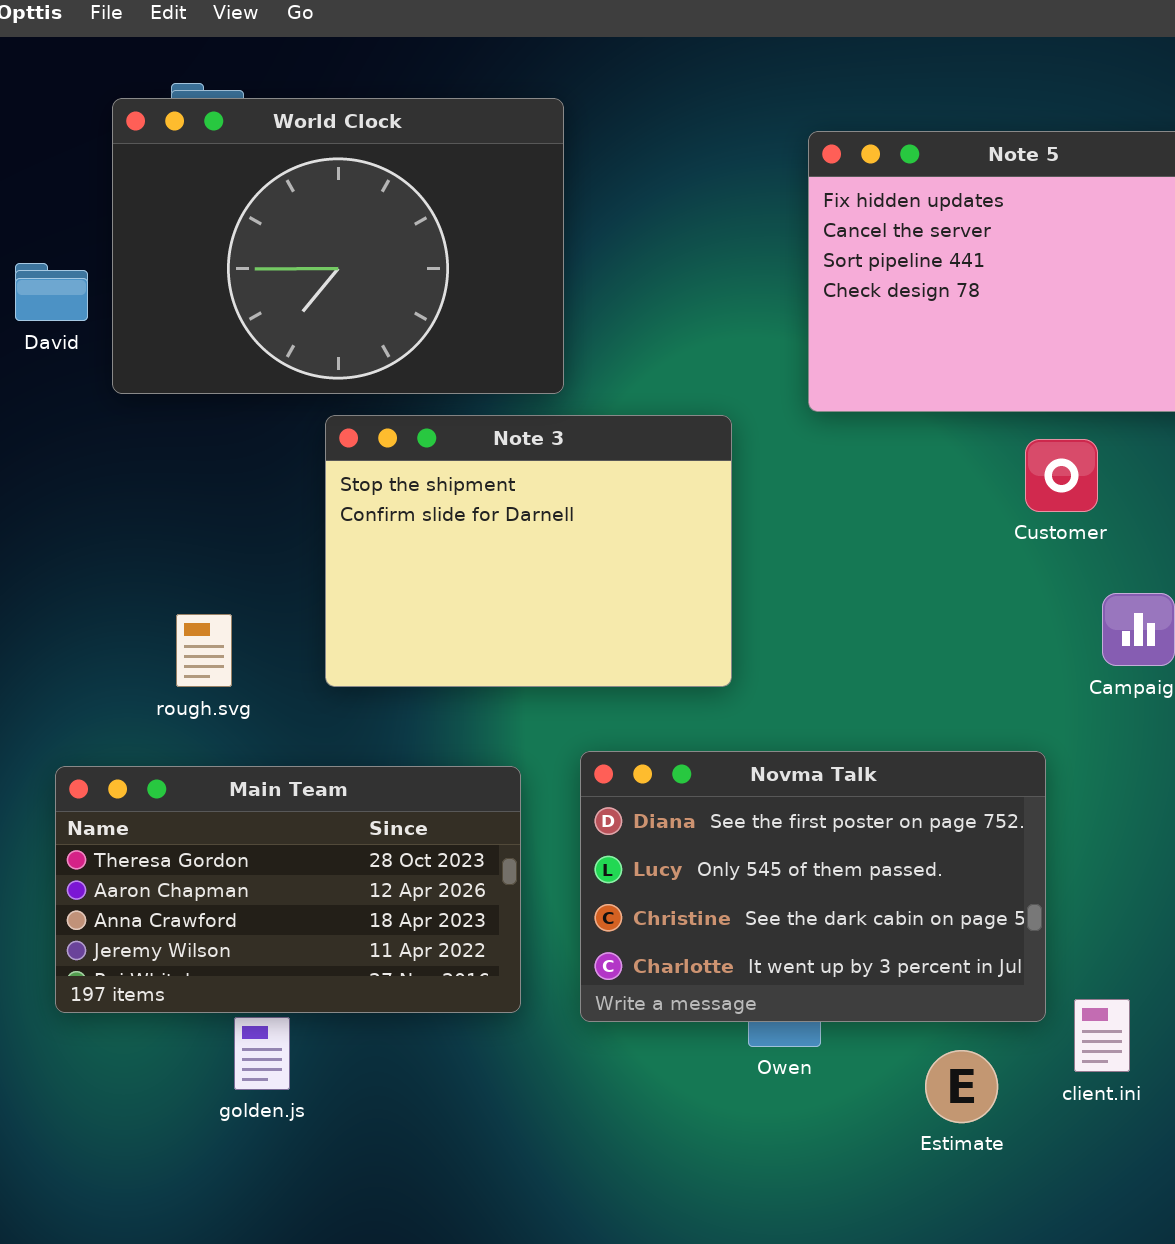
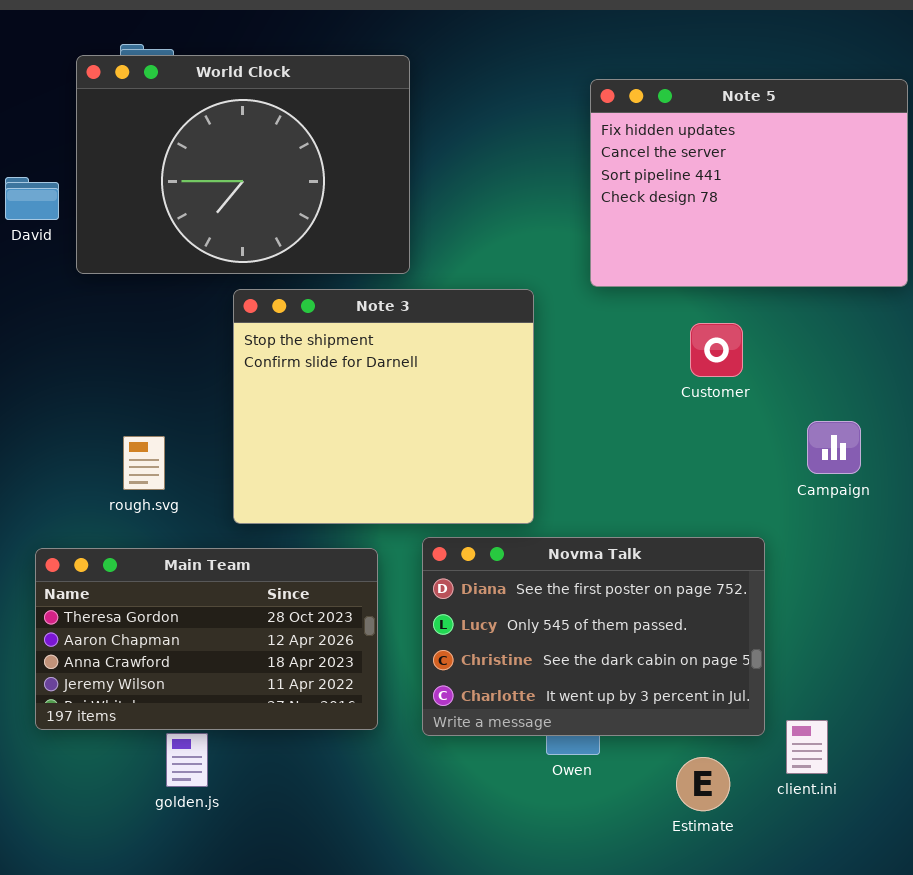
Note 3: [325,415,732,687] -> [233,289,534,524], resized
Customer: [1025,439,1098,512] -> [690,323,743,377], moved

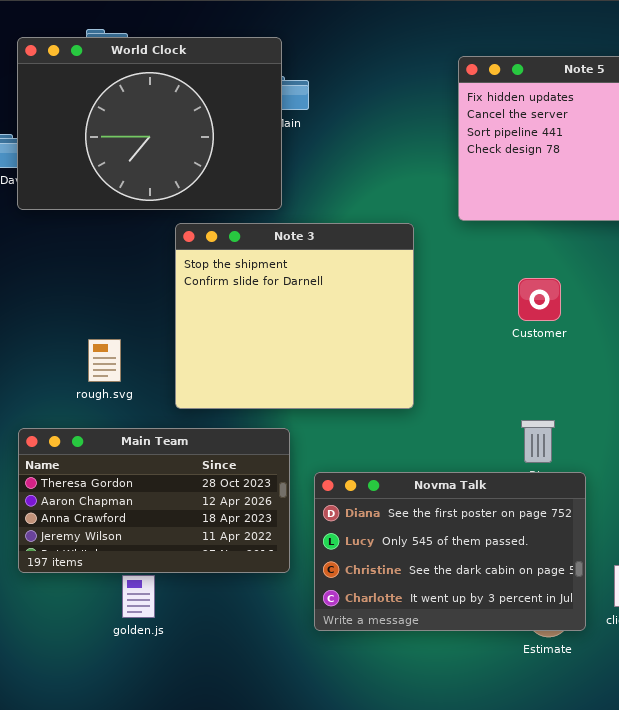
World Clock: [76,55,410,274] -> [17,37,282,210], moved
Customer: [690,323,743,377] -> [518,278,561,321], moved
Novma Talk: [422,537,765,736] -> [314,472,586,631], moved

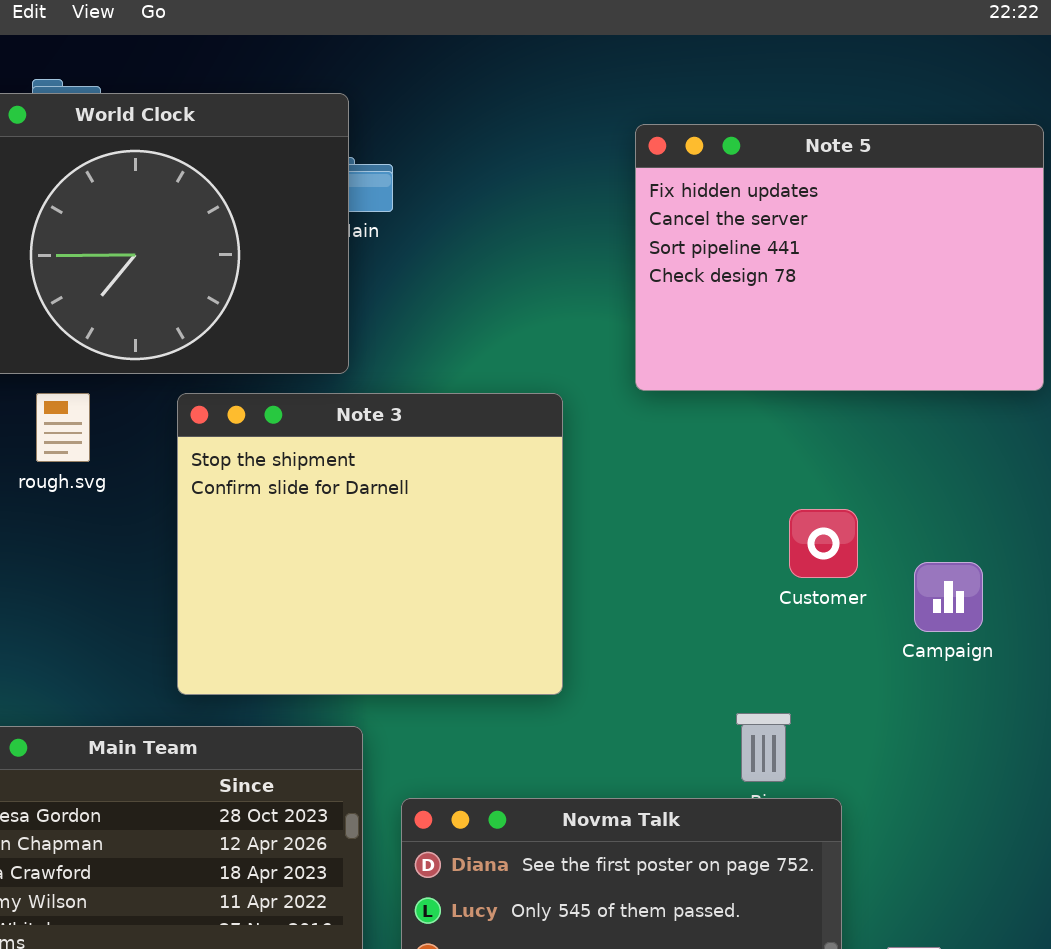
Customer: [518,278,561,321] -> [789,509,858,578], moved
rough.svg: [88,339,121,382] -> [36,393,90,462], moved

